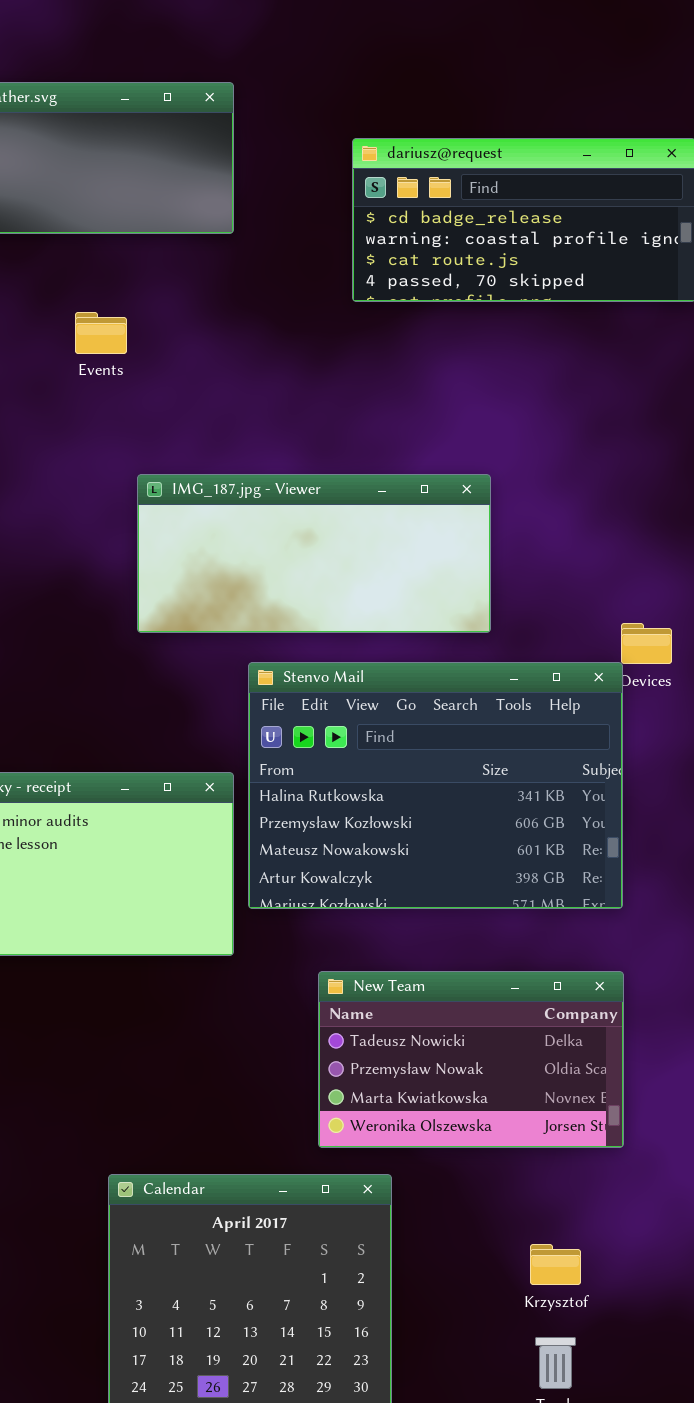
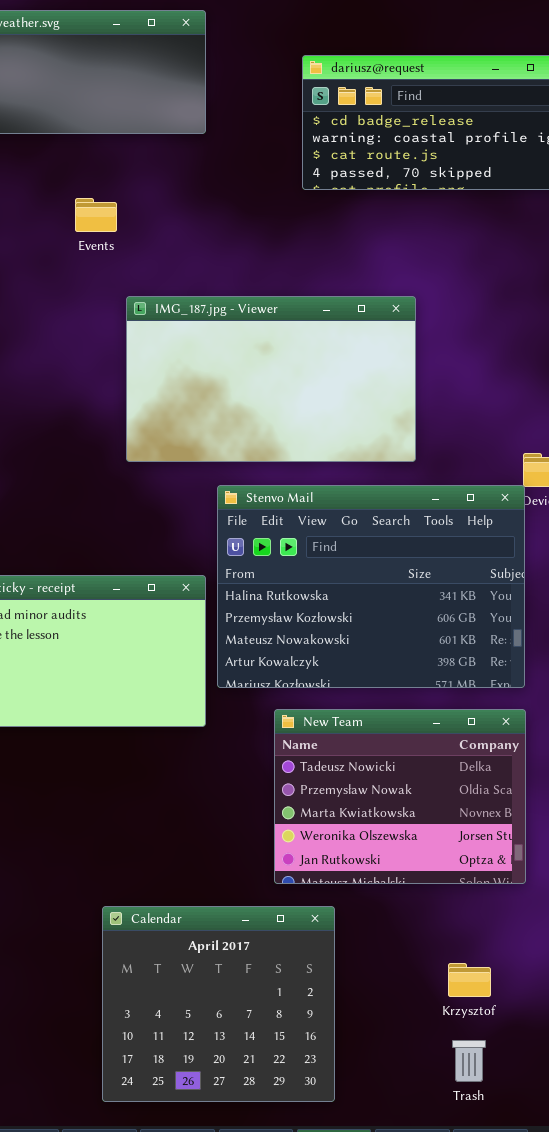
IMG_187.jpg - Viewer: [137,474,491,633] -> [126,296,416,462], resized
New Team: [318,971,624,1148] -> [274,709,526,884], resized

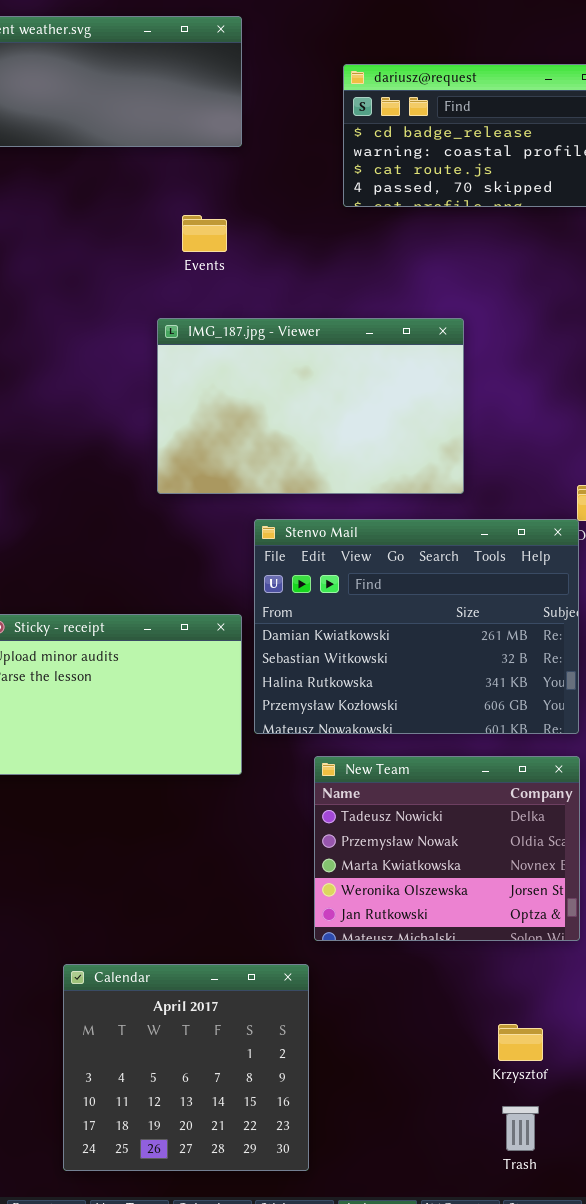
Events: [75,198,117,232] -> [182,215,227,252], moved
Stenvo Mail: [217,485,525,688] -> [254,519,579,734], scrolled up 2 rows
Calendar: [102,906,335,1102] -> [63,964,309,1171], moved

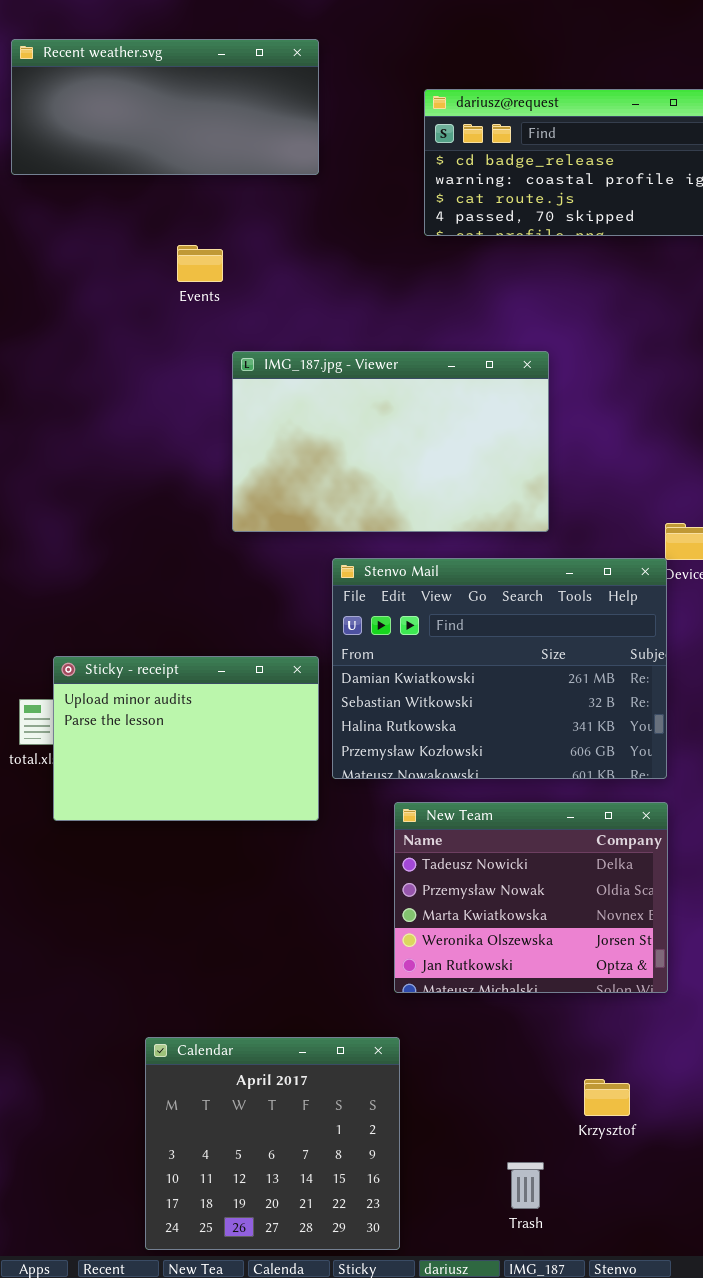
Events: [182,215,227,252] -> [177,245,223,282], moved
Calendar: [63,964,309,1171] -> [145,1037,400,1250], moved
Trash: [502,1106,539,1151] -> [507,1162,544,1209], moved

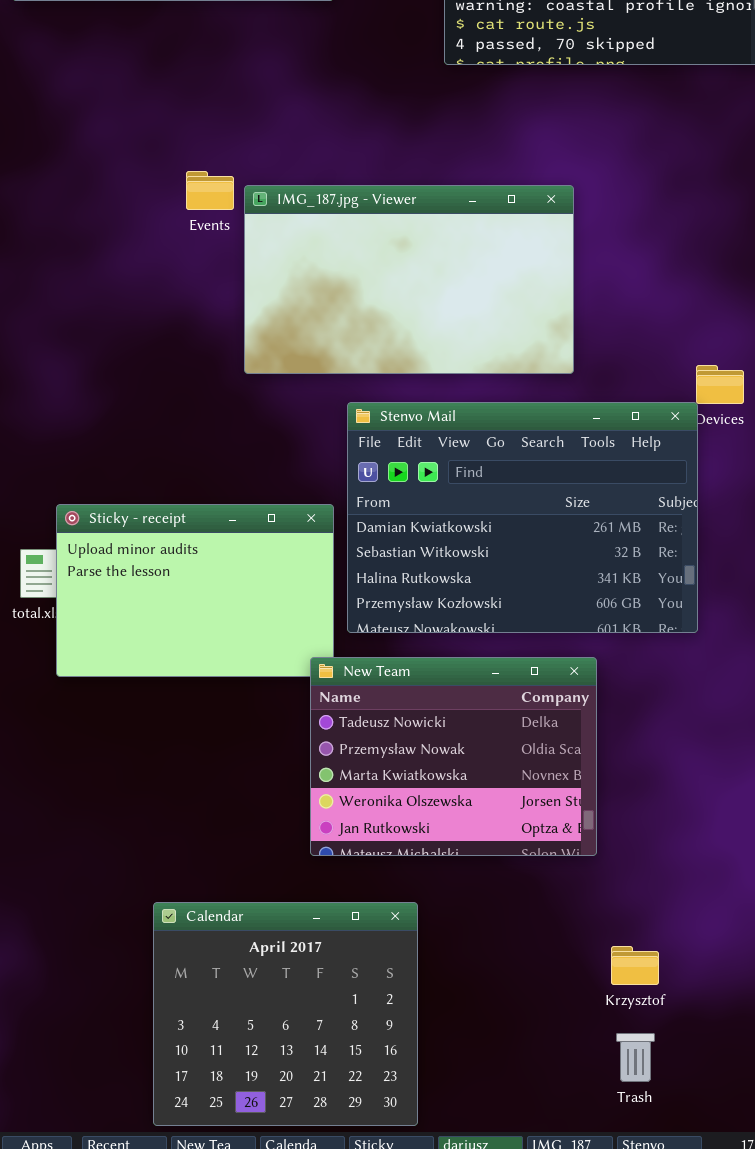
Events: [177,245,223,282] -> [186,171,234,210], moved
New Team: [394,802,668,993] -> [310,657,597,856], moved
Trash: [507,1162,544,1209] -> [616,1033,655,1082], moved

